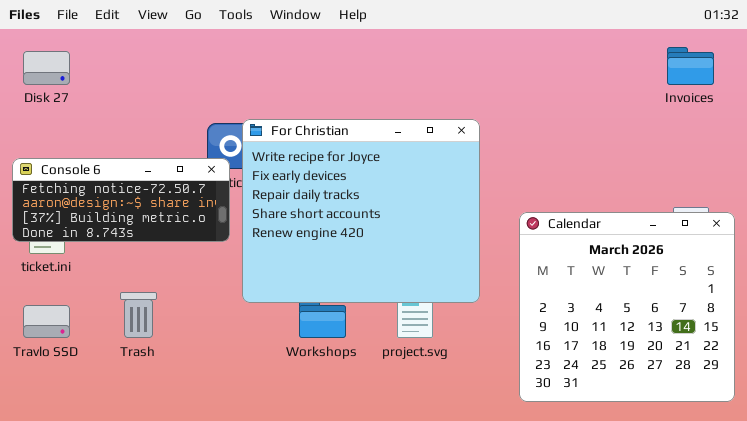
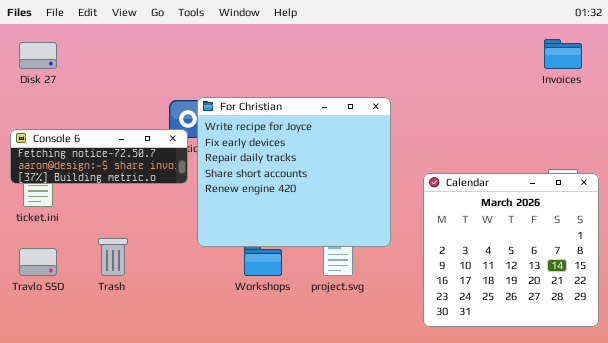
Console 6: [12,158,230,242] -> [10,129,188,184], resized

